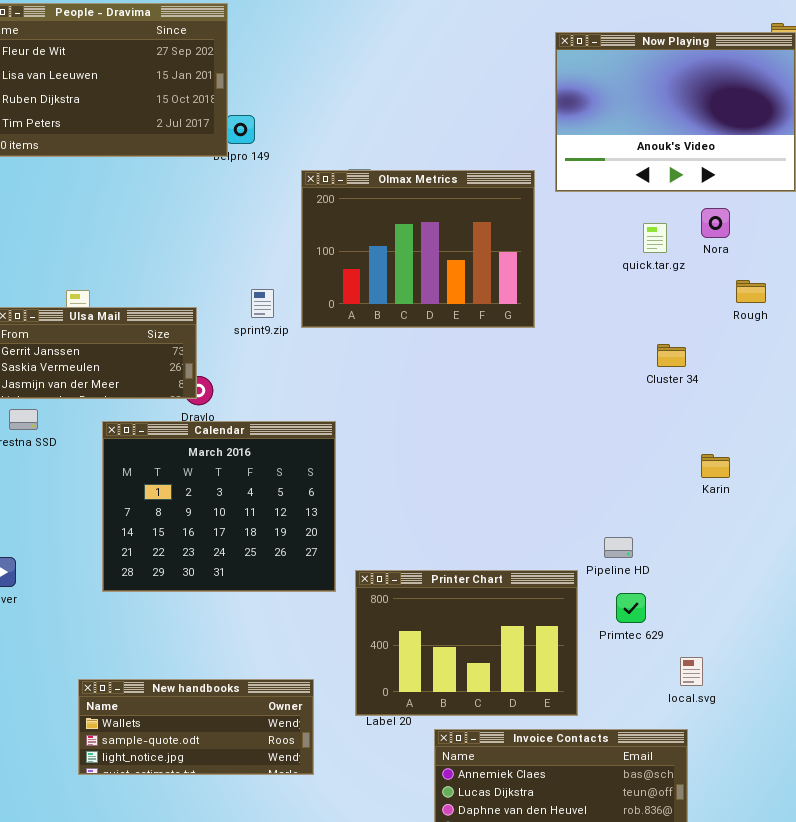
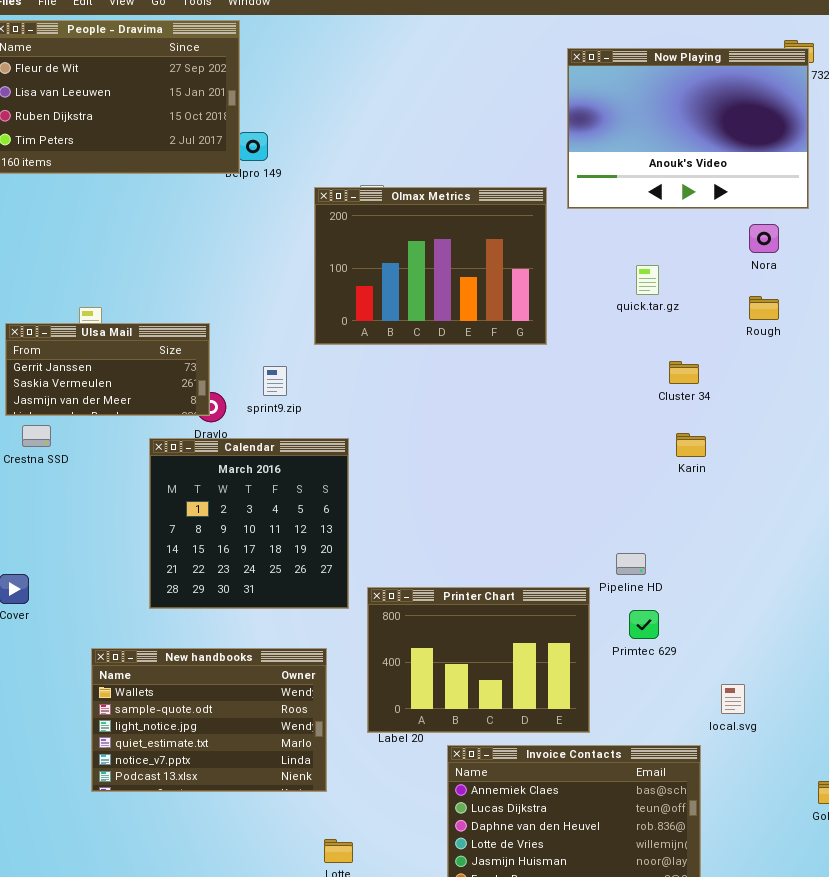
Nora: [701,208,730,238] -> [749,224,779,253], moved
quick.tar.gz: [643,223,667,253] -> [636,265,659,295], moved
sprint9.zip: [251,289,274,318] -> [263,366,287,396], moved
Calendar: [102,421,336,592] -> [149,438,349,609], resized
Karin: [701,454,730,478] -> [676,433,706,457], moved
local.svg: [680,657,703,686] -> [721,684,745,714], moved
New handbooks: [78,679,314,775] -> [91,648,327,792], resized

